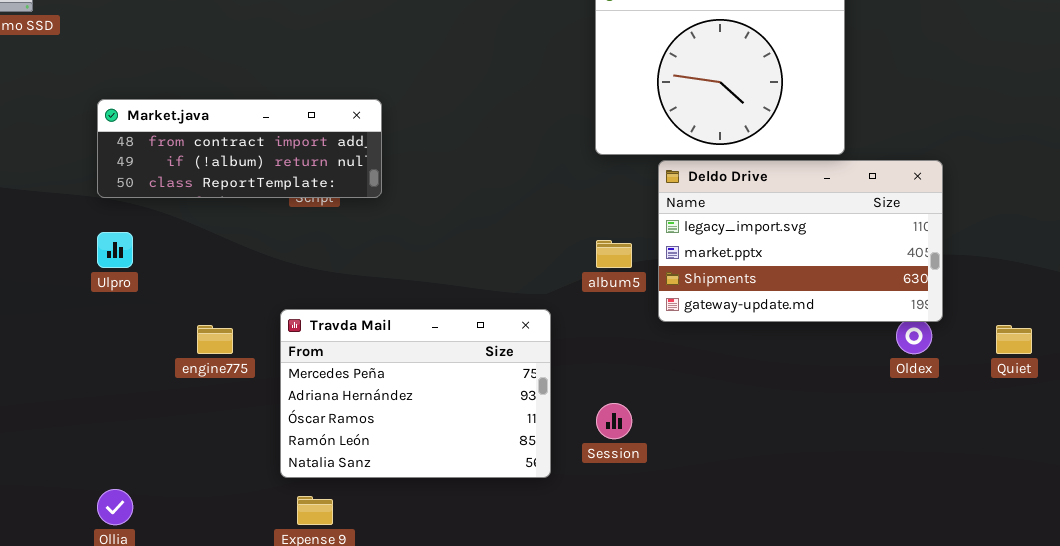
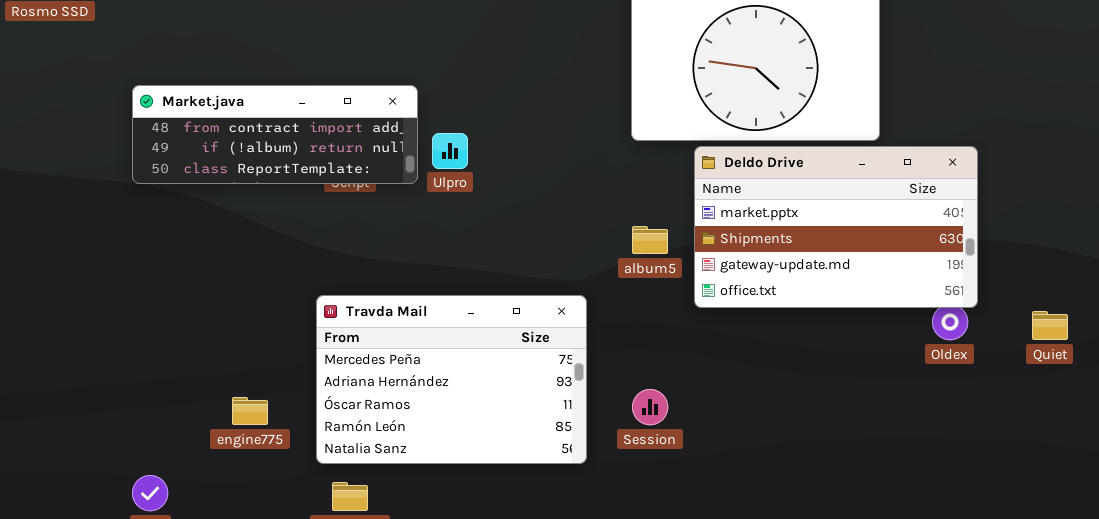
Deldo Drive: [658,160,943,322] -> [694,146,978,308], scrolled down 1 row
Ulpro: [97,232,133,268] -> [432,133,468,169], moved
engine775: [197,325,233,354] -> [232,397,268,425], moved

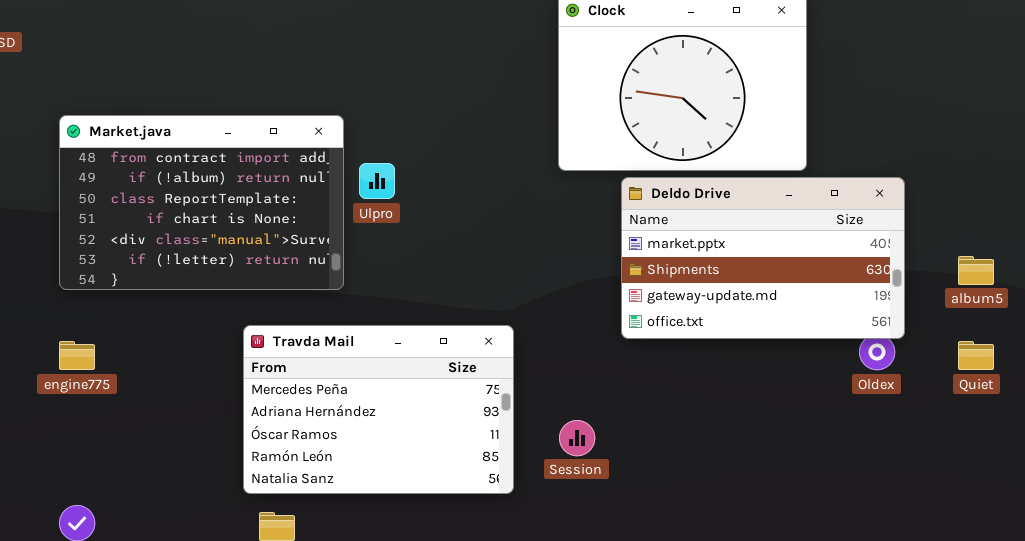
Market.java: [132,85,418,184] -> [59,115,344,290], resized
album5: [632,226,668,254] -> [958,256,994,285], moved
engine775: [232,397,268,425] -> [59,341,95,370], moved

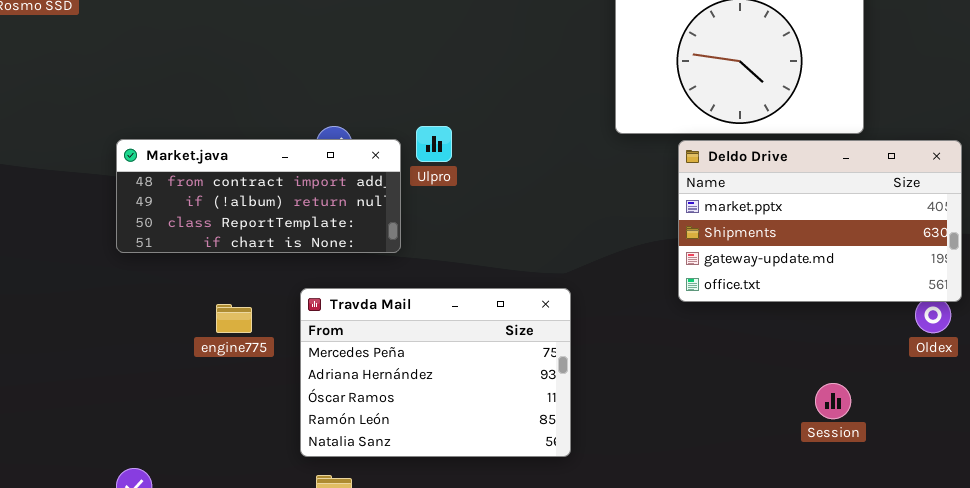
Market.java: [59,115,344,290] -> [116,139,401,253], resized
engine775: [59,341,95,370] -> [216,304,252,333], moved
Session: [559,420,595,456] -> [815,383,851,419], moved

